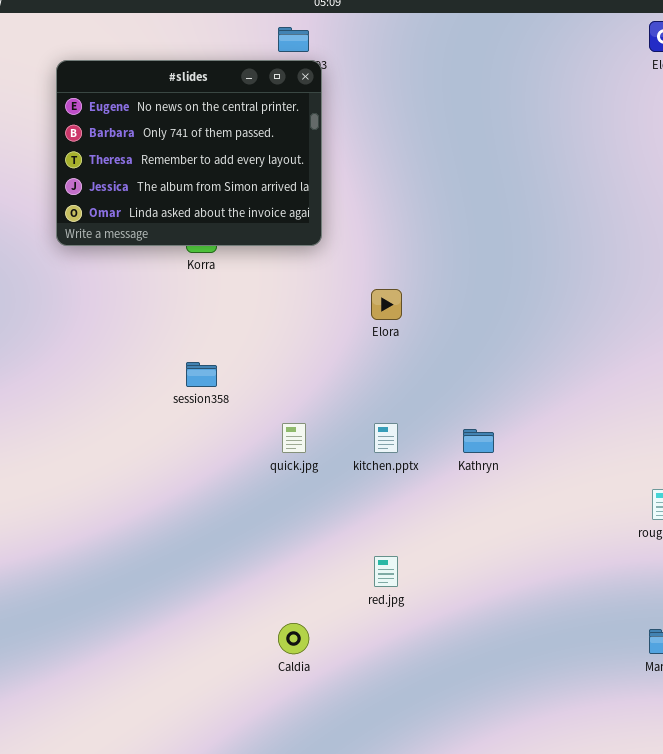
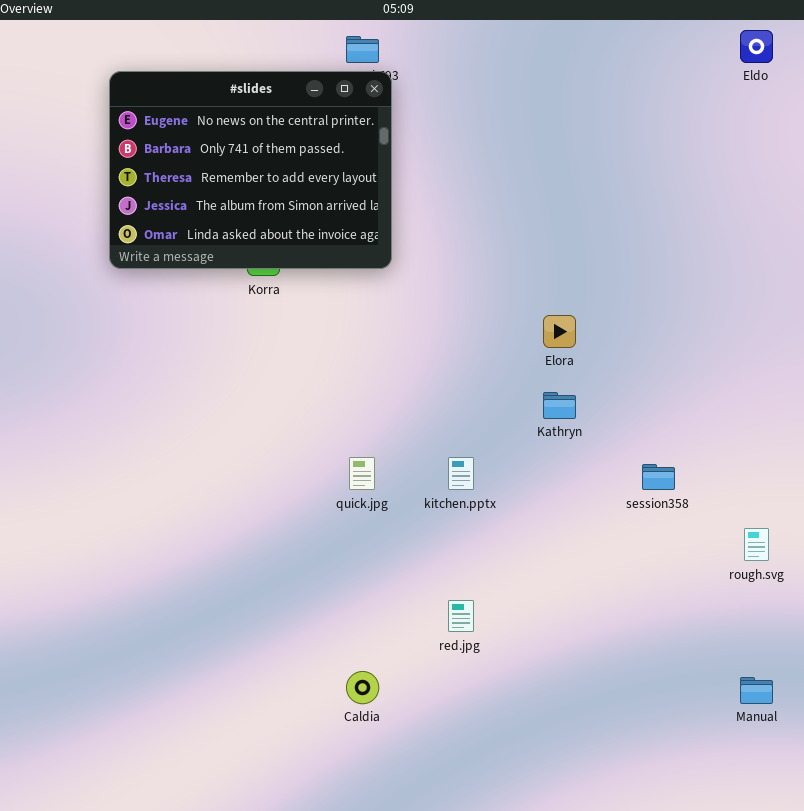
Elora: [371,289,402,320] -> [543,315,576,348], moved
session358: [186,362,217,387] -> [642,464,675,490], moved
Kathryn: [463,429,494,453] -> [543,392,576,419], moved

